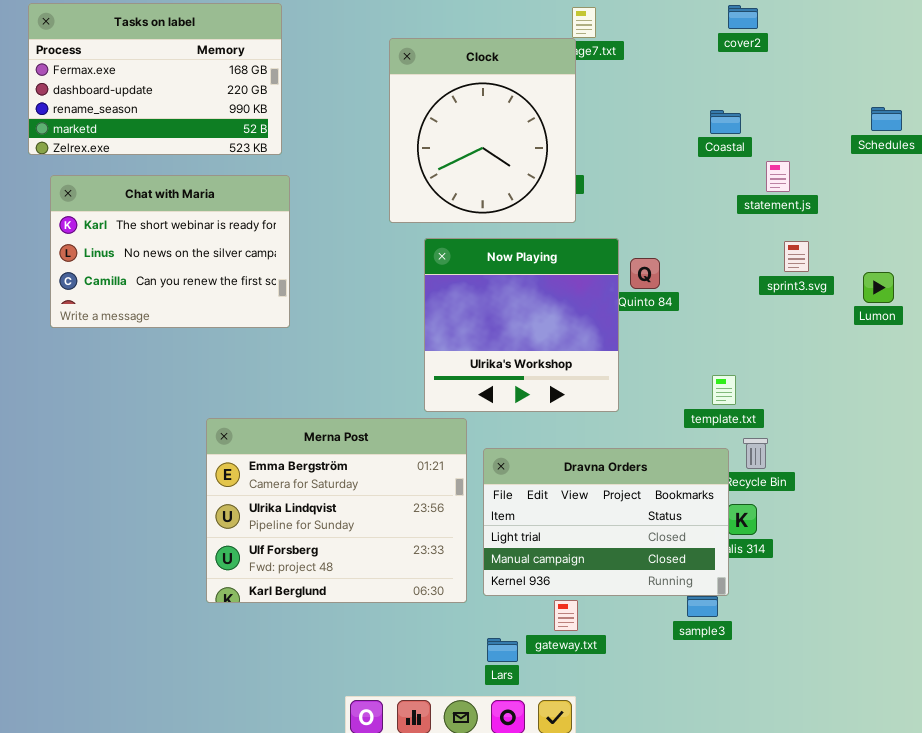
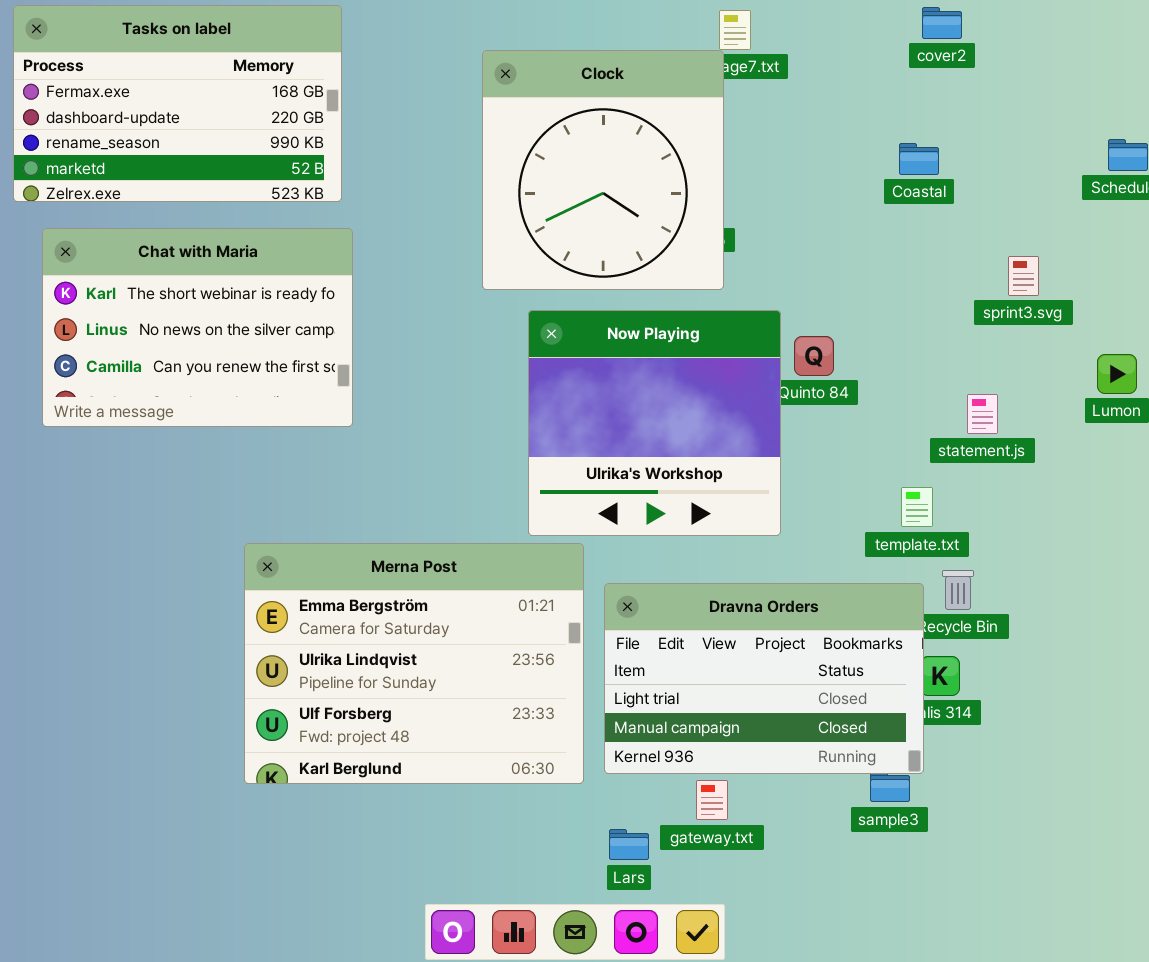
statement.js: [766,161,790,192] -> [967,394,998,434], moved
sprint3.svg: [784,241,809,272] -> [1008,256,1039,296], moved

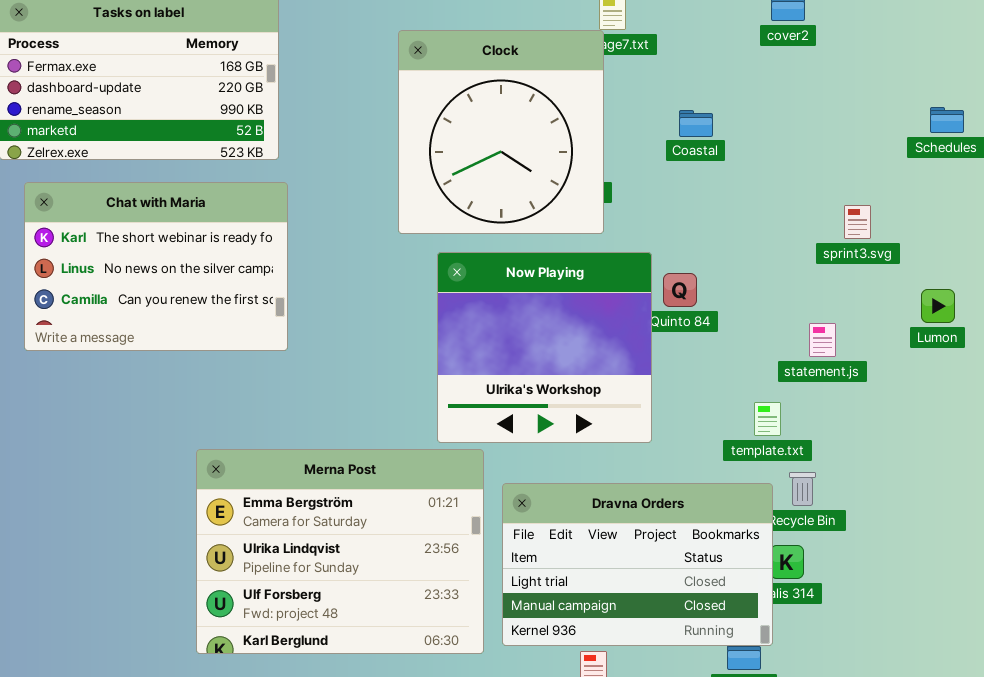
Coastal: [899,143,939,175] -> [679,110,713,137], moved

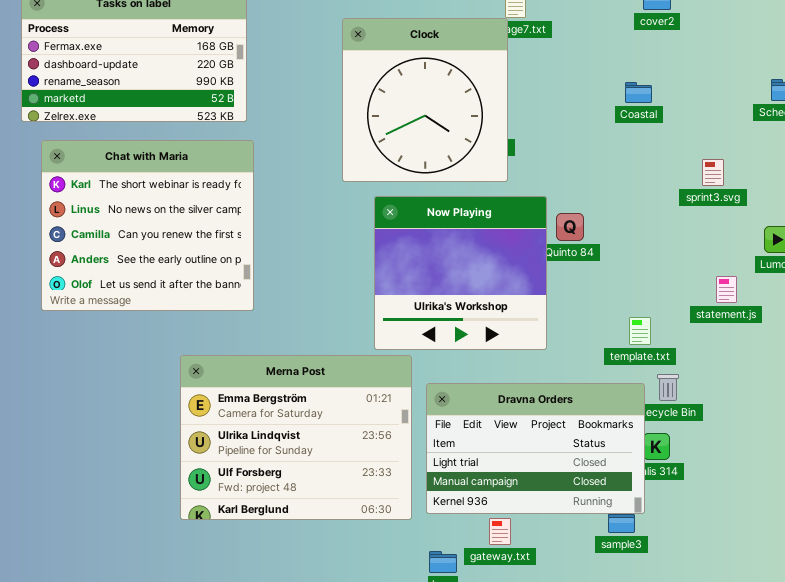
Coastal: [679,110,713,137] -> [625,82,652,103], moved
Chat with Maria: [24,182,288,351] -> [41,140,254,311], resized
statement.js: [809,323,836,357] -> [716,276,737,303], moved

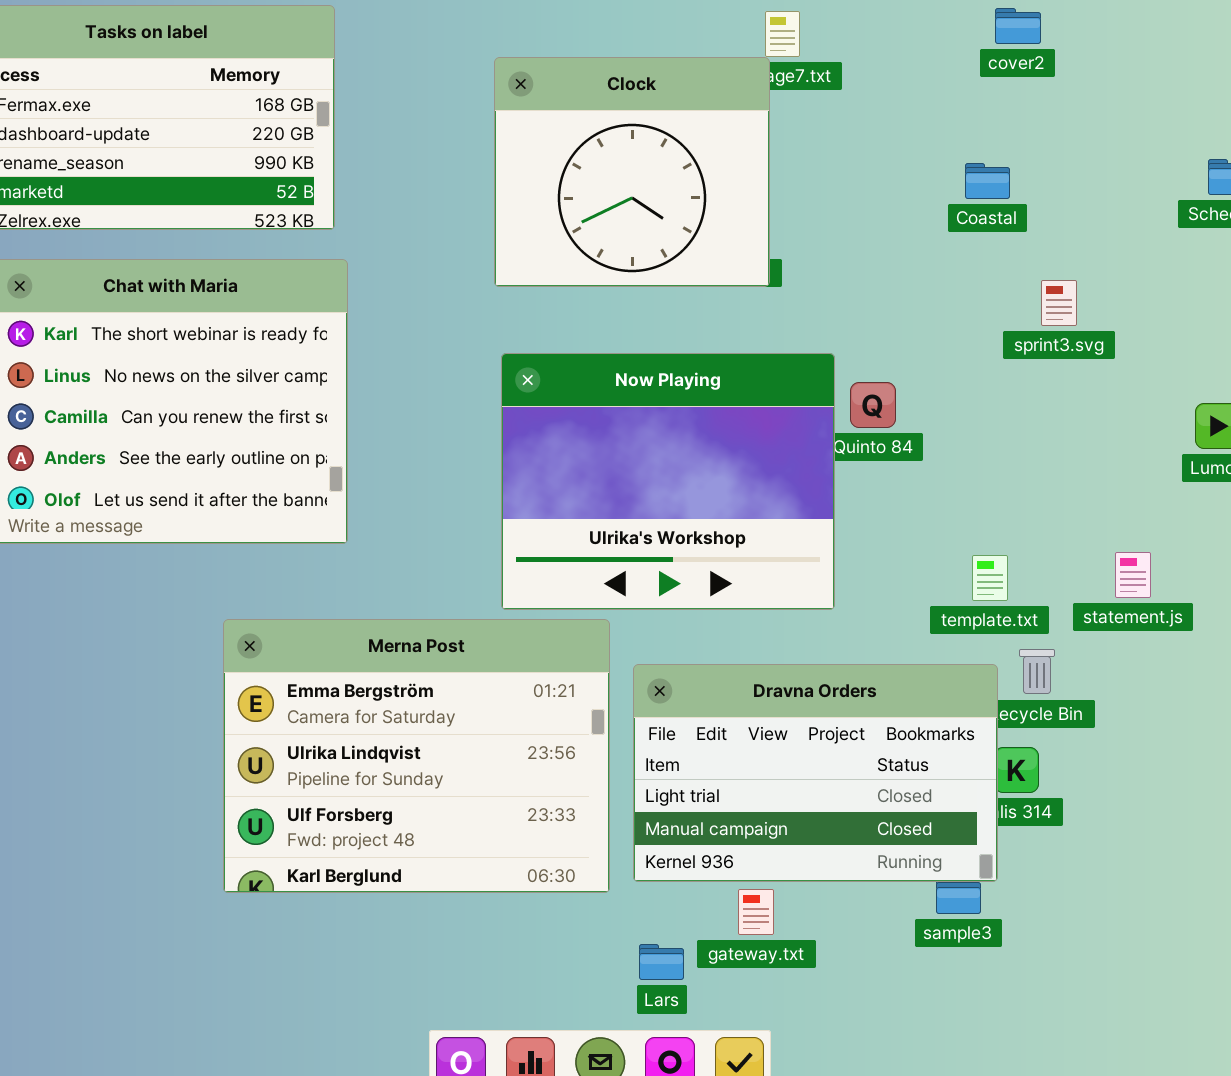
Clock: [342,18,508,182] -> [494,57,770,287], resized
sprint3.svg: [702,159,724,186] -> [1041,280,1077,326], moved
Now Playing: [374,196,547,350] -> [501,353,835,610], resized
statement.js: [716,276,737,303] -> [1115,552,1151,598], moved

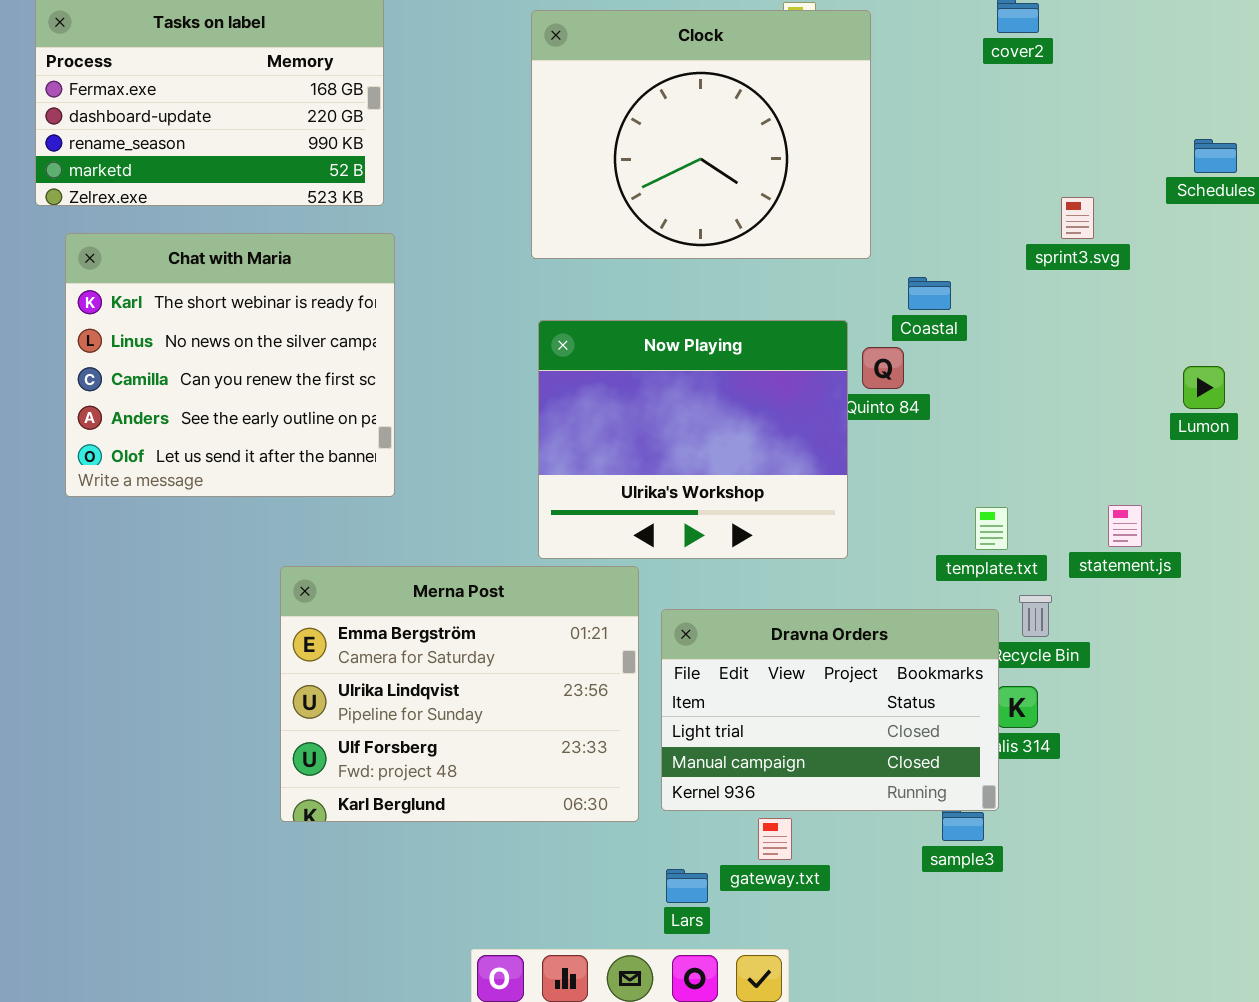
Clock: [494,57,770,287] -> [531,10,871,259], resized
Coastal: [965,163,1010,199] -> [908,277,951,310], moved
sprint3.svg: [1041,280,1077,326] -> [1061,197,1094,239], moved

